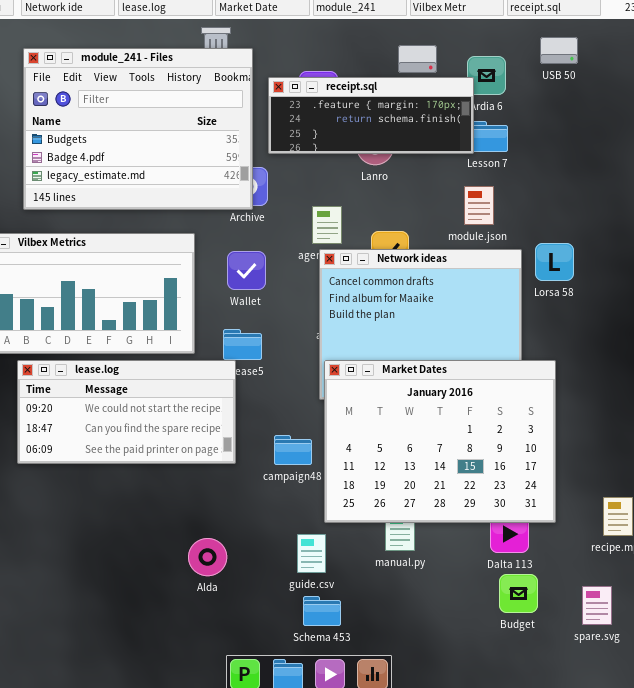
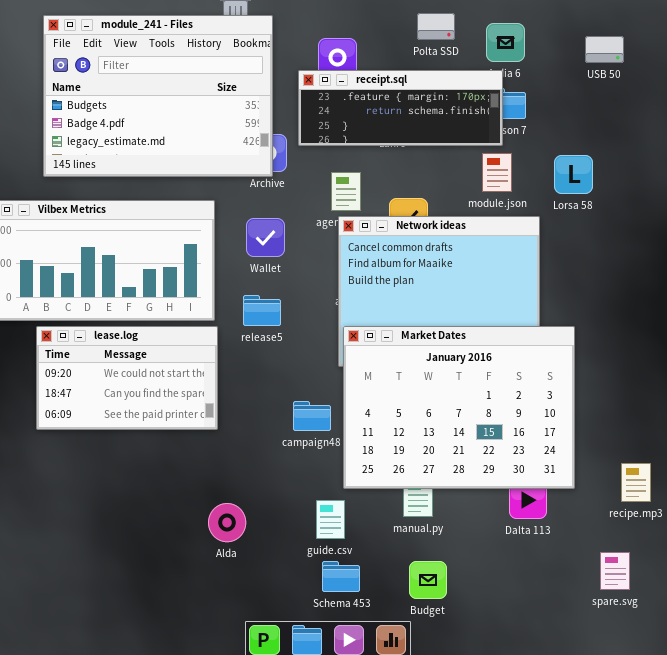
USB 50: [540,37,578,64] -> [585,36,624,63], moved
receipt.sql: [268,77,474,154] -> [298,70,503,146], moved
Lorsa 58: [535,243,574,281] -> [554,155,593,194], moved
lease.log: [17,360,236,464] -> [36,326,218,430], resized
Budget: [499,574,538,613] -> [409,561,447,599], moved

